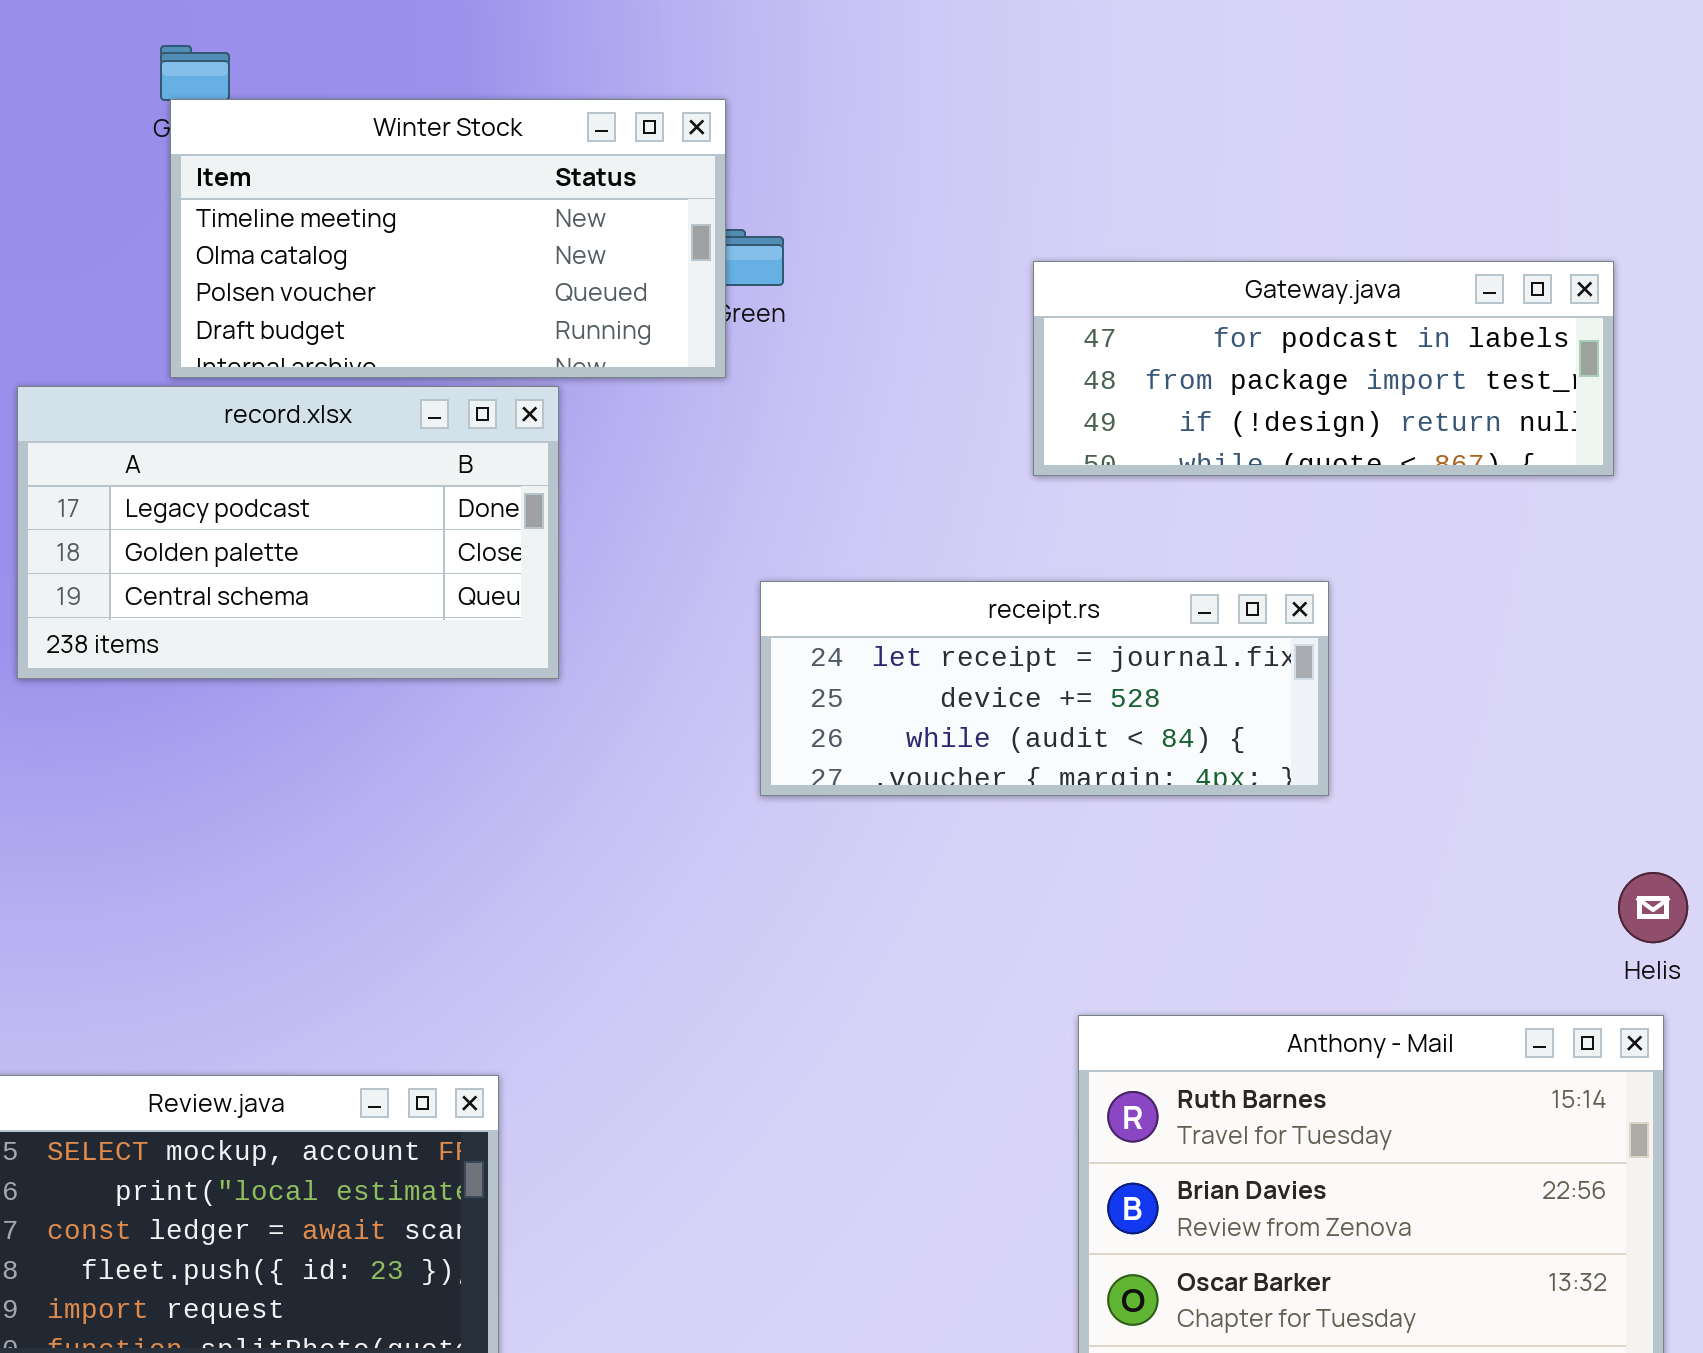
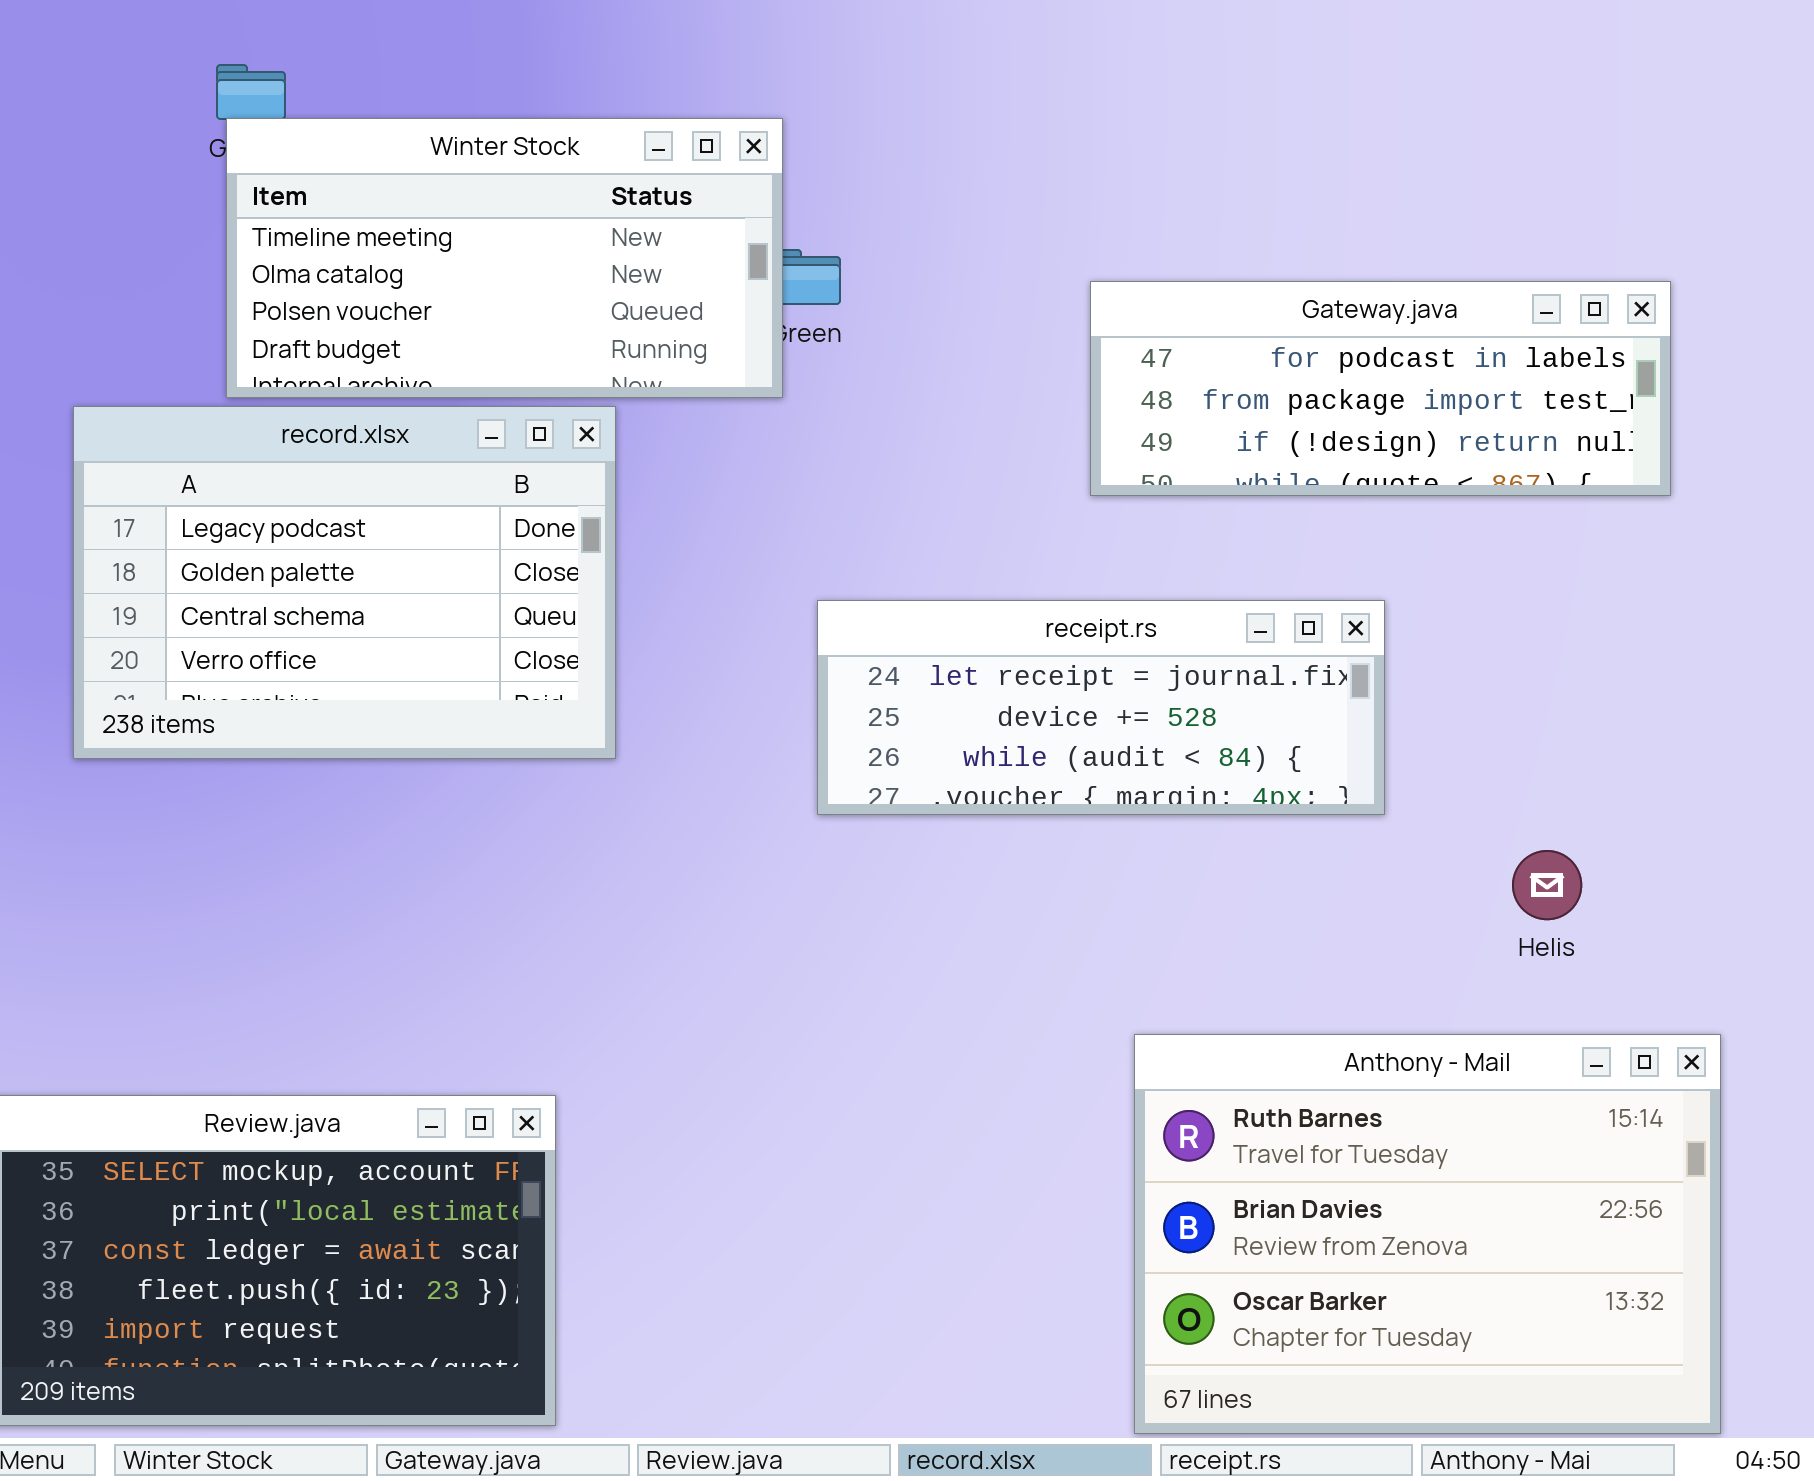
record.xlsx: [17,386,559,679] -> [73,406,616,759], resized
Helis: [1618,872,1688,943] -> [1512,850,1582,920], moved

